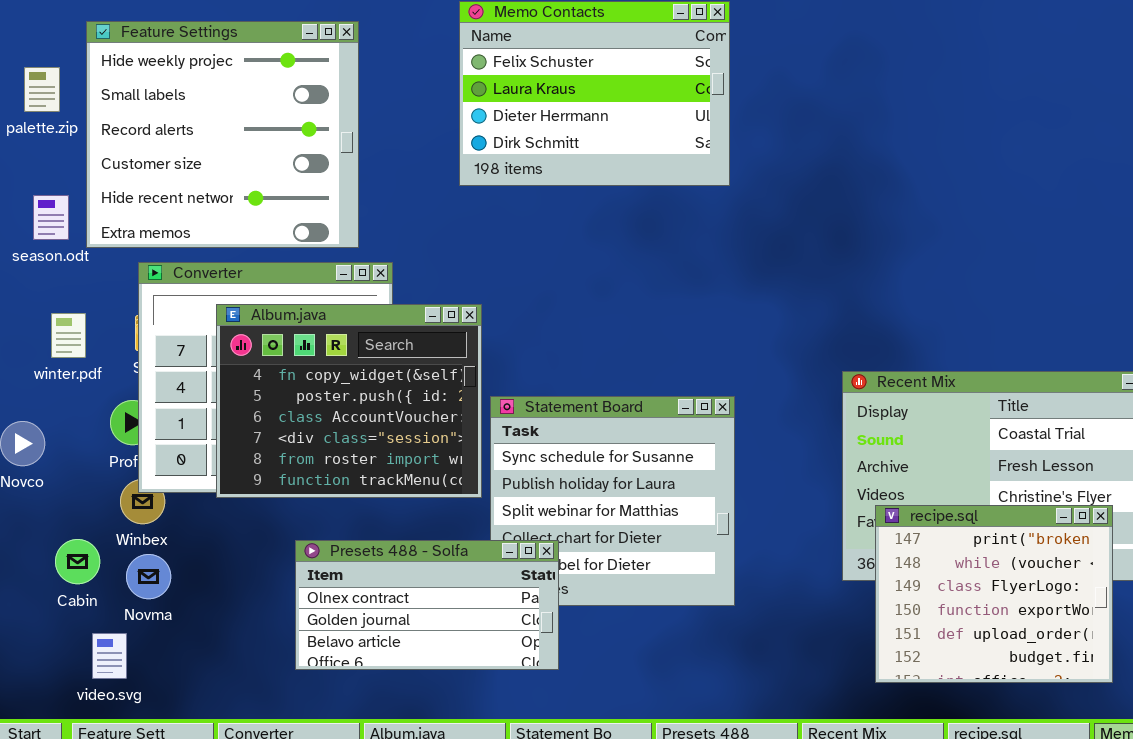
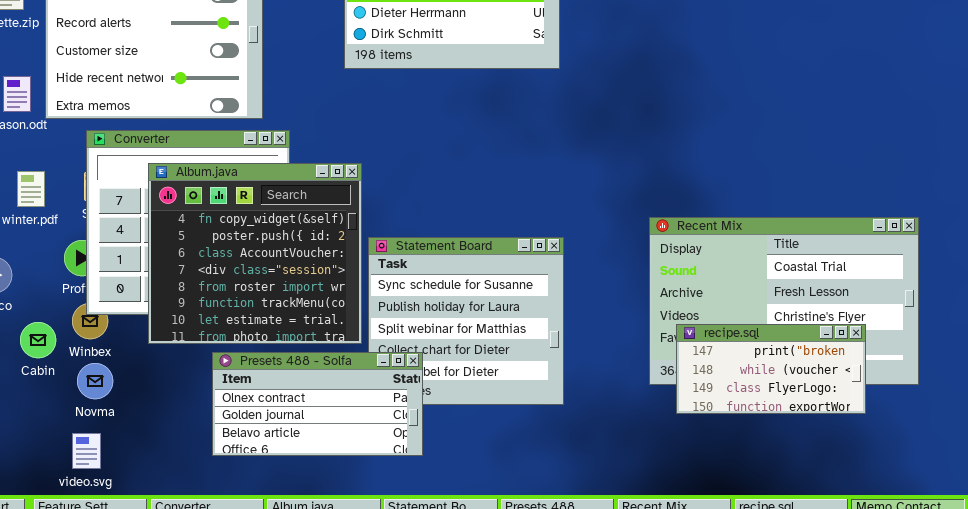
Album.java: [216,304,482,498] -> [148,163,362,344], resized
recipe.sql: [875,505,1113,683] -> [676,324,866,414], resized
Cabin: [55,539,100,584] -> [20,322,56,358], moved
video.svg: [92,633,127,679] -> [72,433,101,469], moved

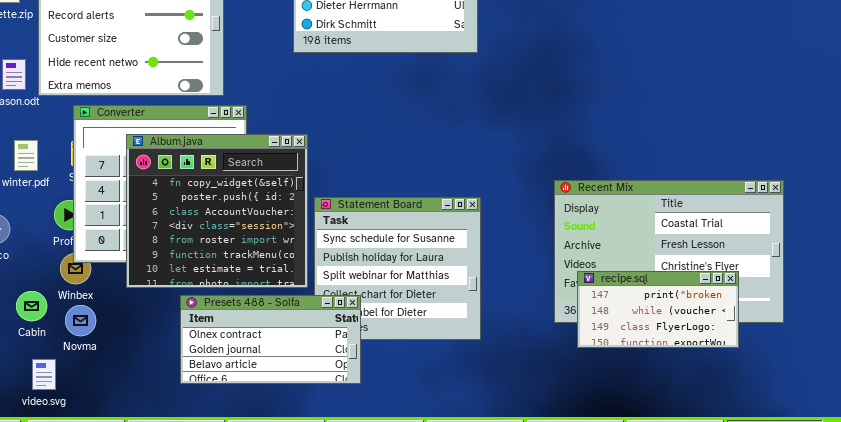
Cabin: [20,322,56,358] -> [16,291,47,321], moved
video.svg: [72,433,101,469] -> [32,359,56,390], moved

